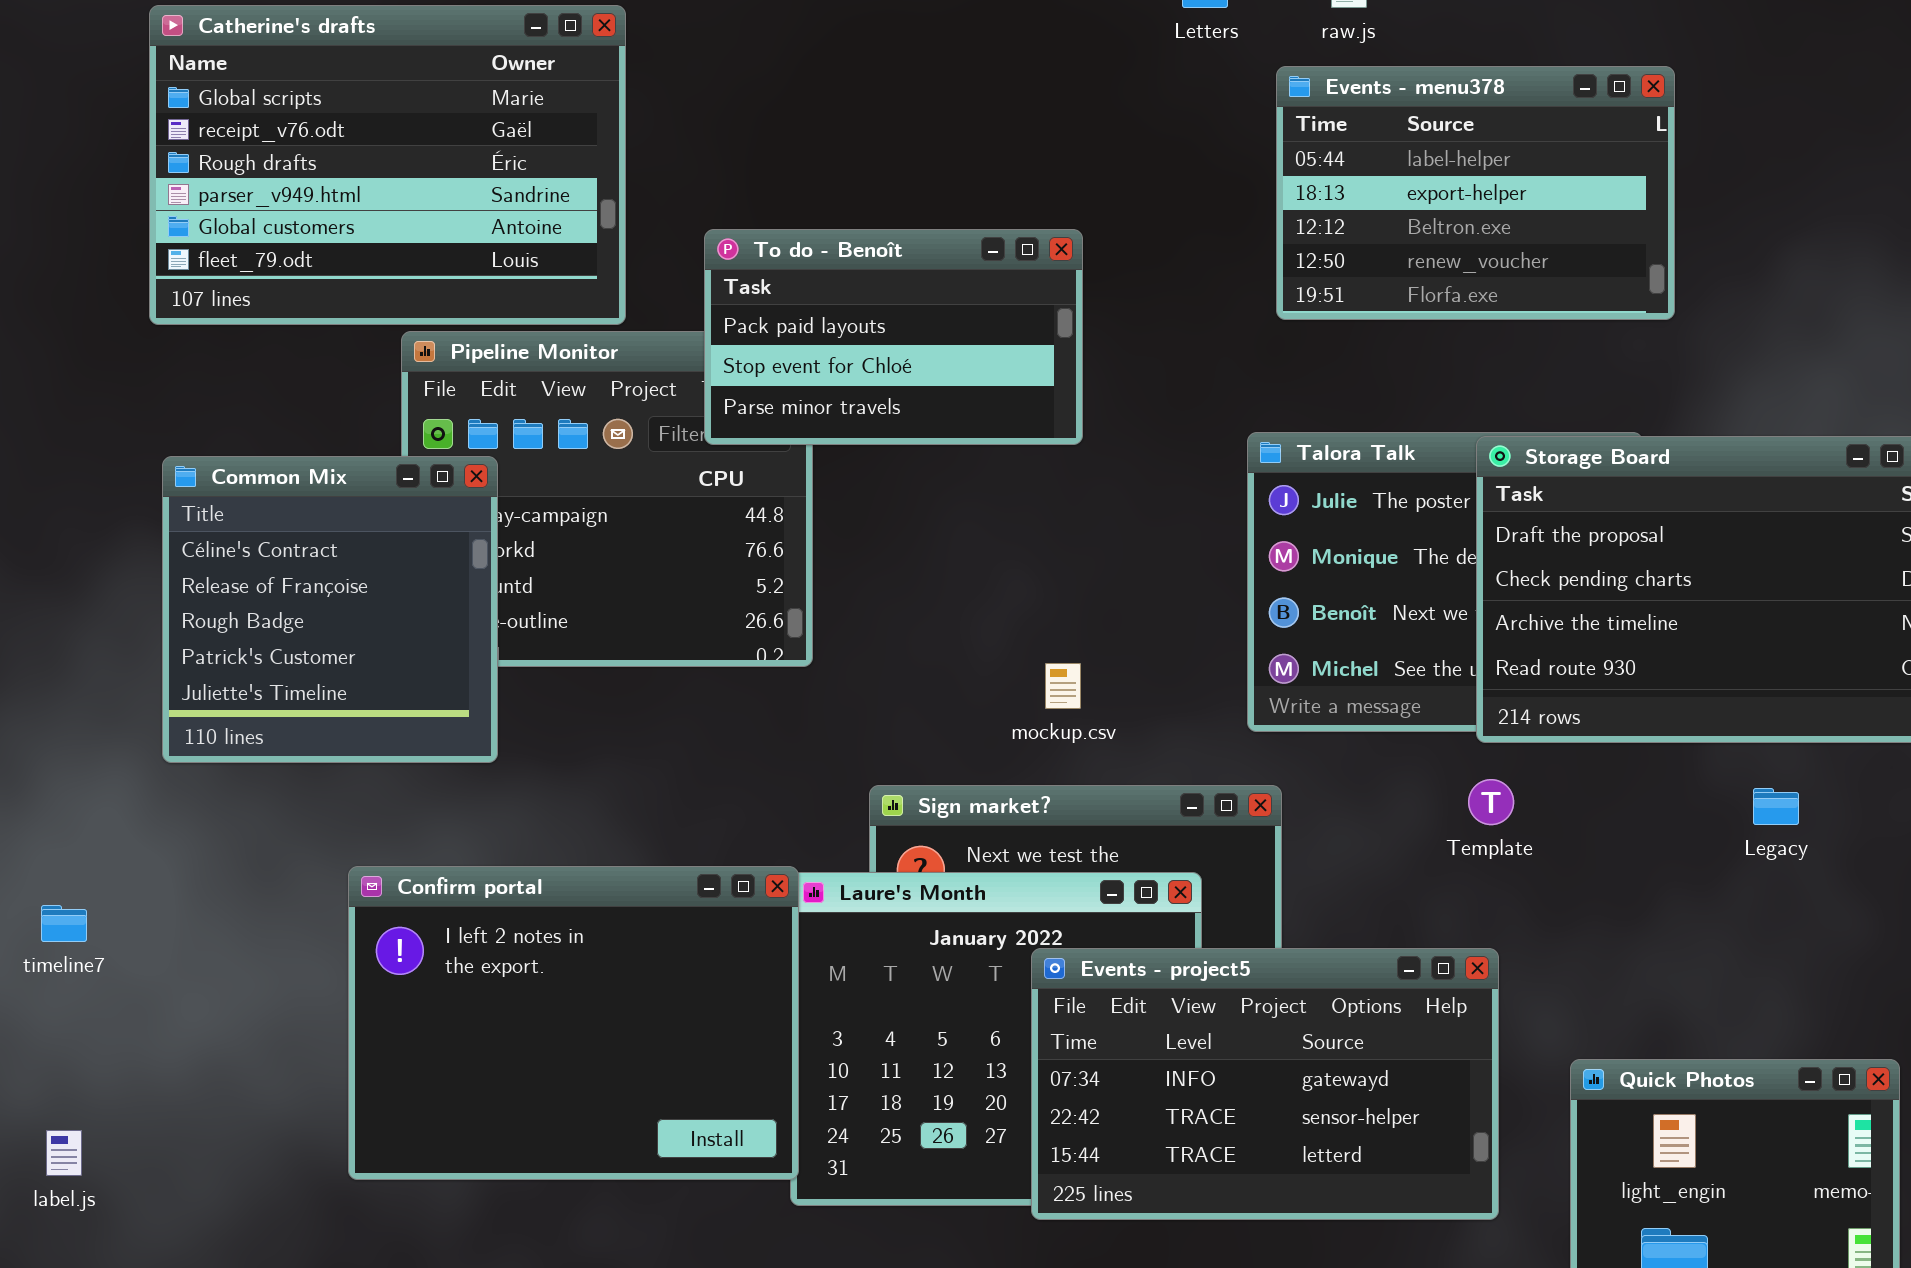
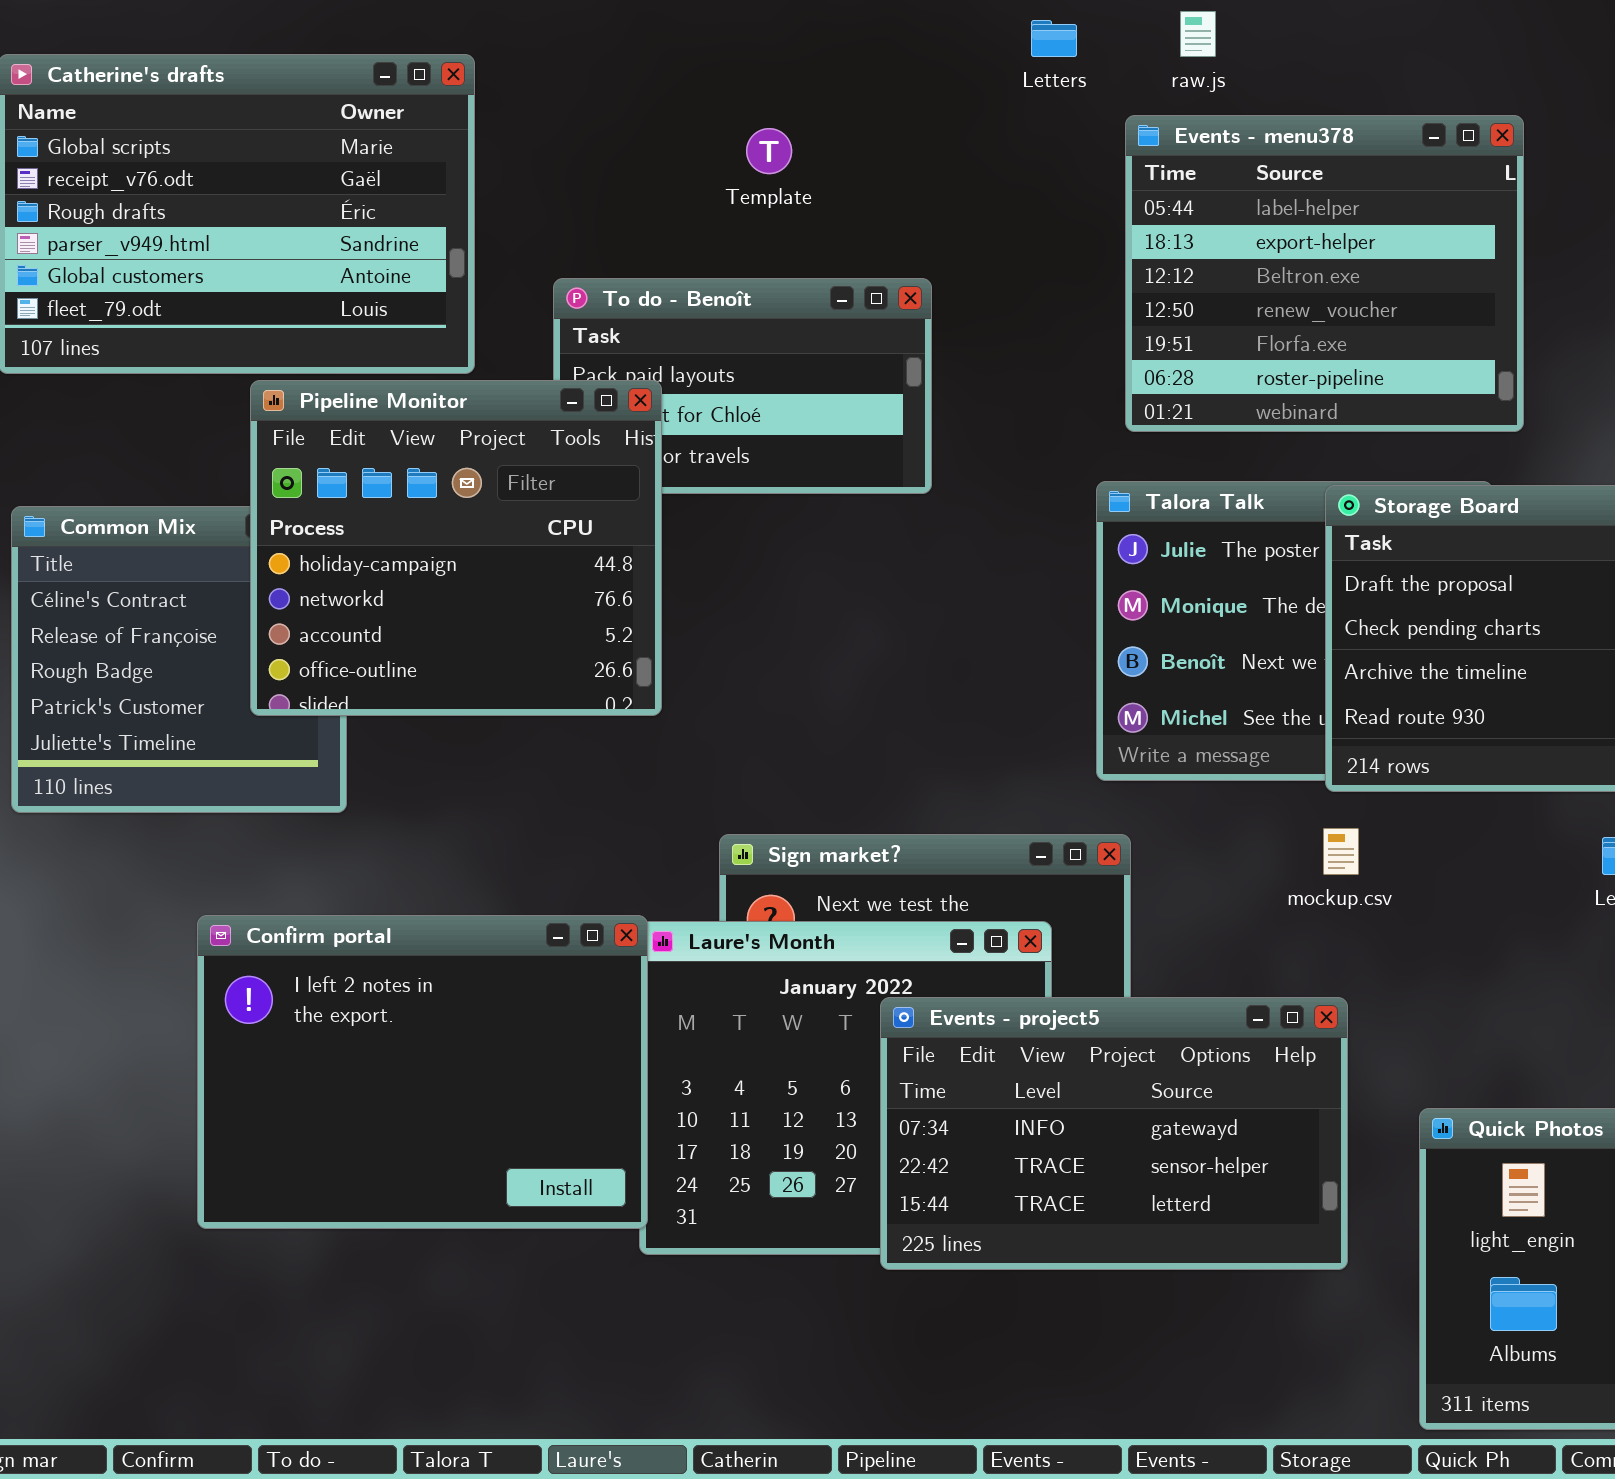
Events - menu378: [1276,66,1675,320] -> [1125,115,1524,432], resized
Pipeline Monitor: [401,331,813,667] -> [250,380,662,716], raised
mockup.csv: [1045,663,1081,709] -> [1323,828,1359,875], moved
Template: [1468,779,1514,825] -> [746,128,792,174], moved

